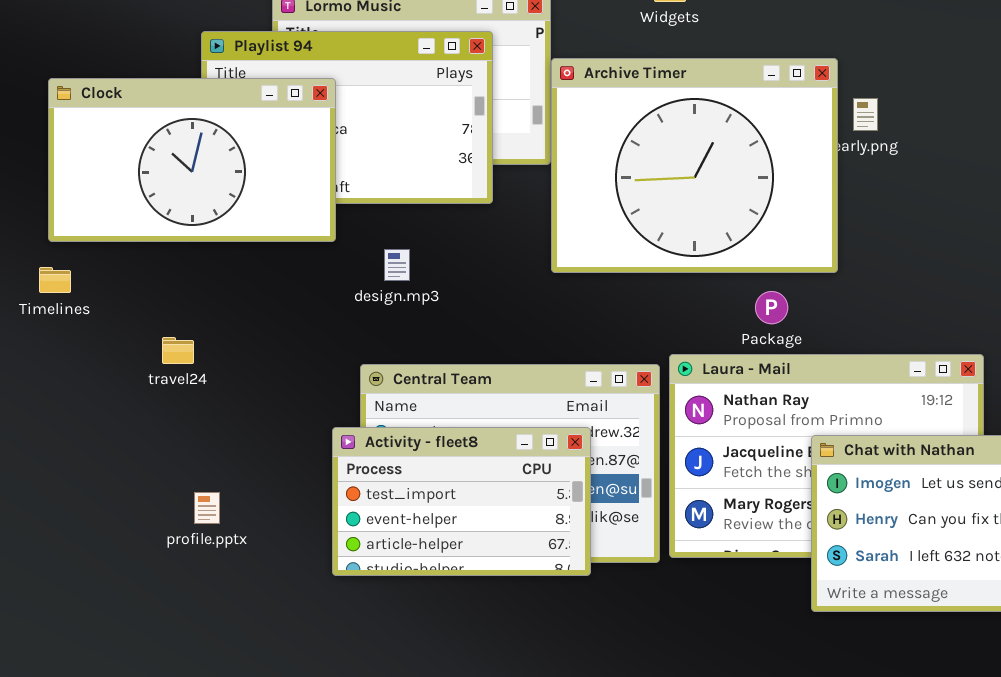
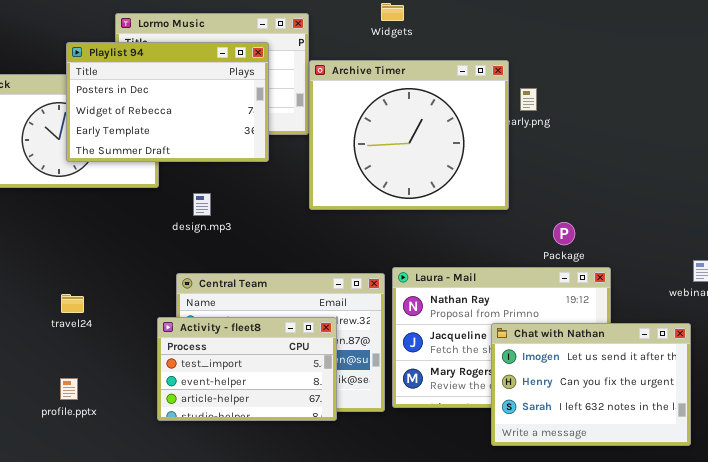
Playlist 94: [201,31,493,204] -> [66,42,269,162], raised
Package: [755,291,788,324] -> [553,222,575,245], moved
travel24: [162,337,194,364] -> [61,294,84,313], moved
profile.pptx: [194,492,220,524] -> [60,378,78,400], moved

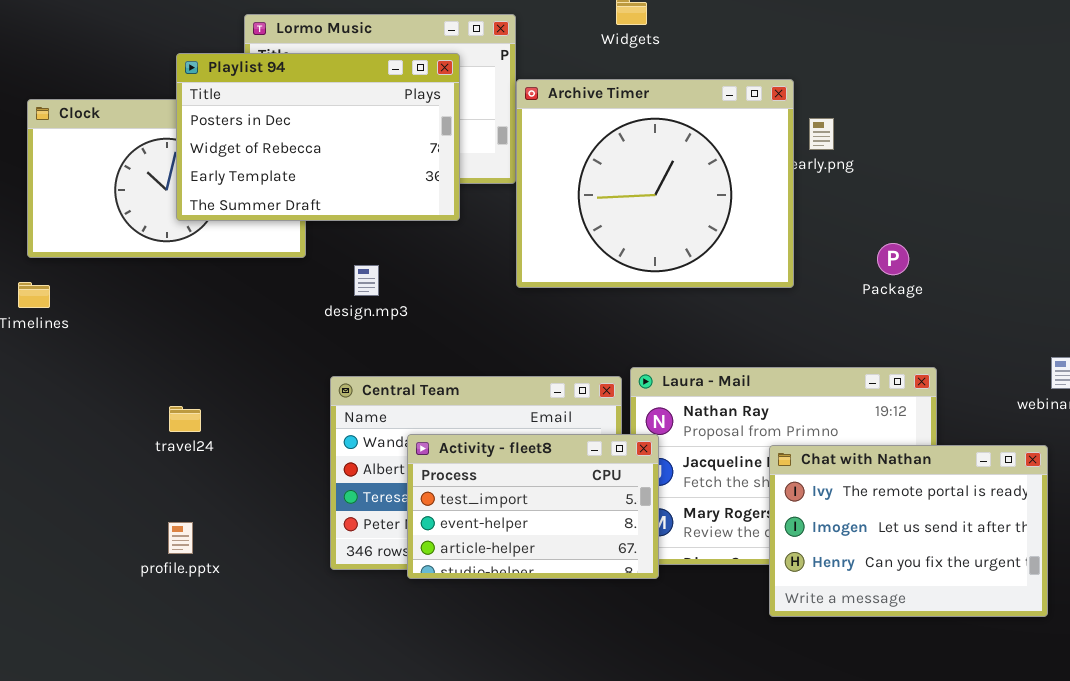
Package: [553,222,575,245] -> [877,243,909,275], moved
Activity - fleet8: [157,317,337,421] -> [407,434,659,579], moved
Chat with Nathan: [491,323,691,446] -> [769,445,1048,617], scrolled up 1 row

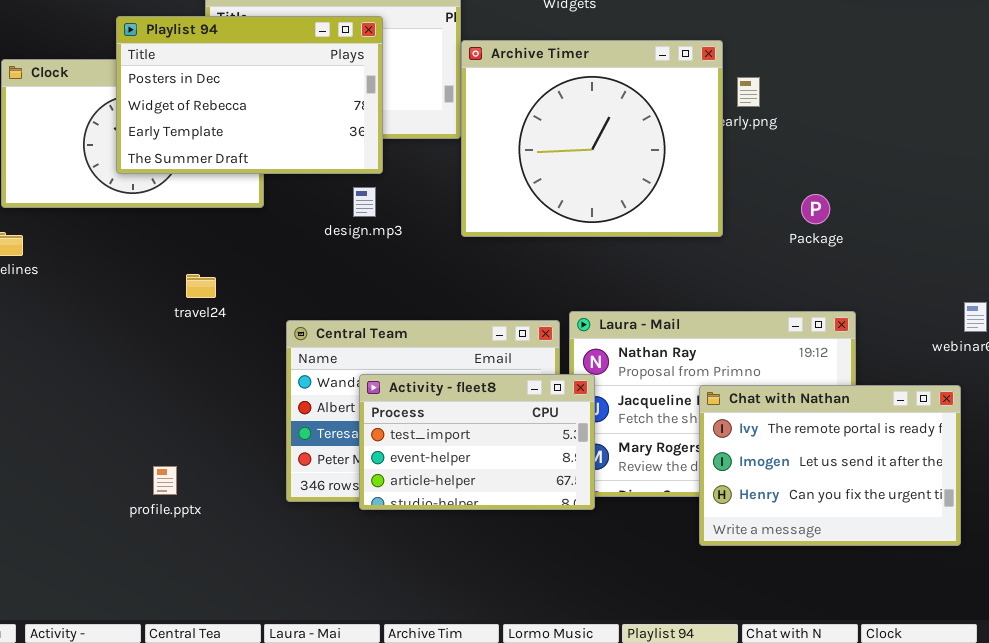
Playlist 94: [176,53,460,221] -> [116,16,383,174], moved
design.mp3: [354,265,379,296] -> [353,187,376,217], moved
travel24: [169,406,201,432] -> [186,274,216,298], moved
profile.pptx: [168,522,193,554] -> [153,466,177,495], moved

